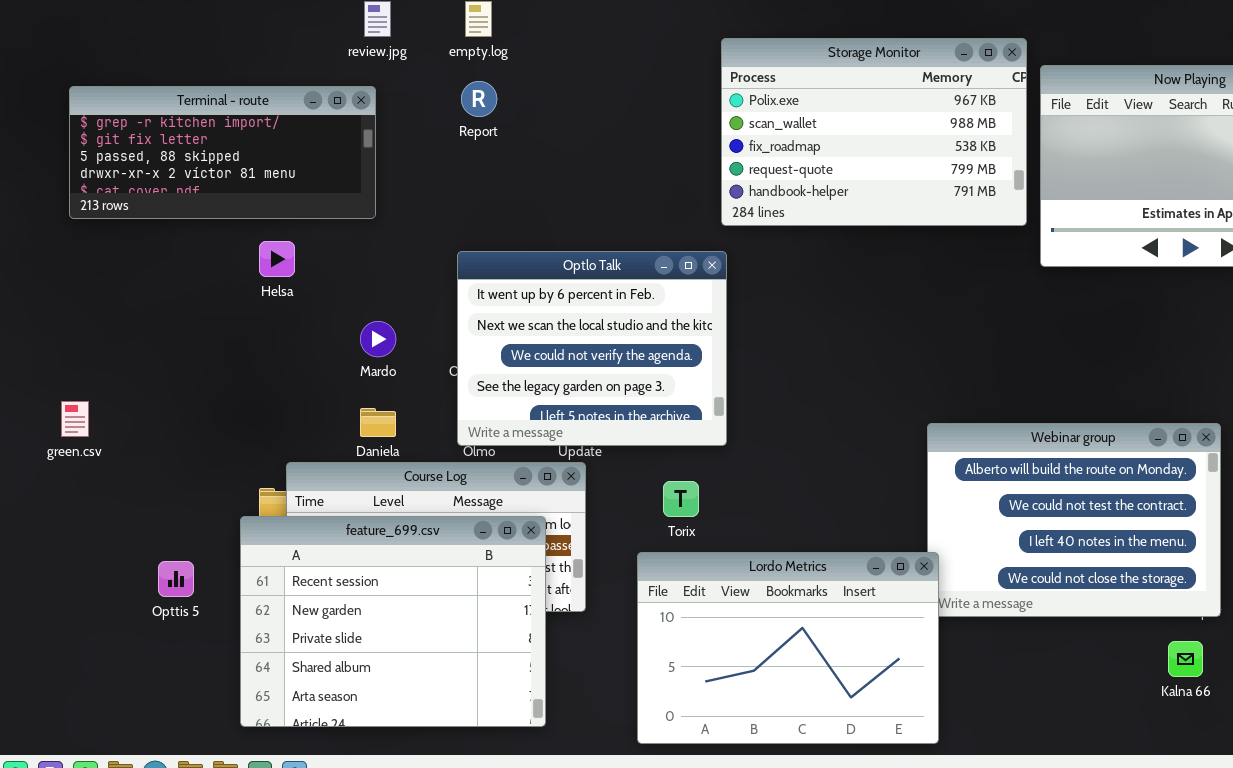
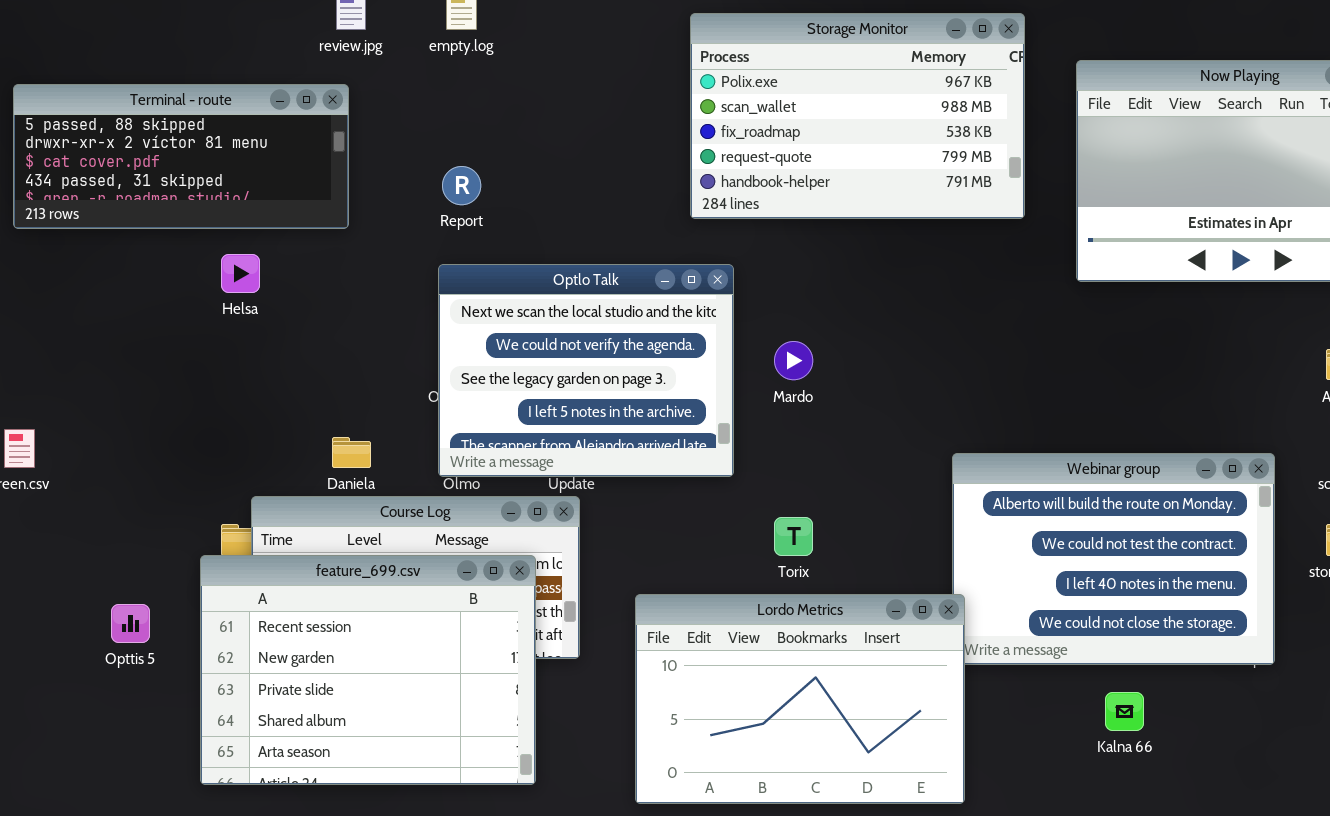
Storage Monitor: [721,38,1027,226] -> [690,13,1025,219], moved
Report: [461,81,497,117] -> [442,166,481,205], moved
Terminal - route: [69,86,376,219] -> [13,84,349,229], scrolled down 2 rows
Optlo Talk: [457,251,727,446] -> [438,264,734,477], scrolled down 1 row
Mardo: [360,321,396,357] -> [774,341,813,380], moved
Torix: [663,481,699,517] -> [774,517,813,556], moved
Kalna 66: [1168,641,1203,677] -> [1105,692,1144,731], moved

